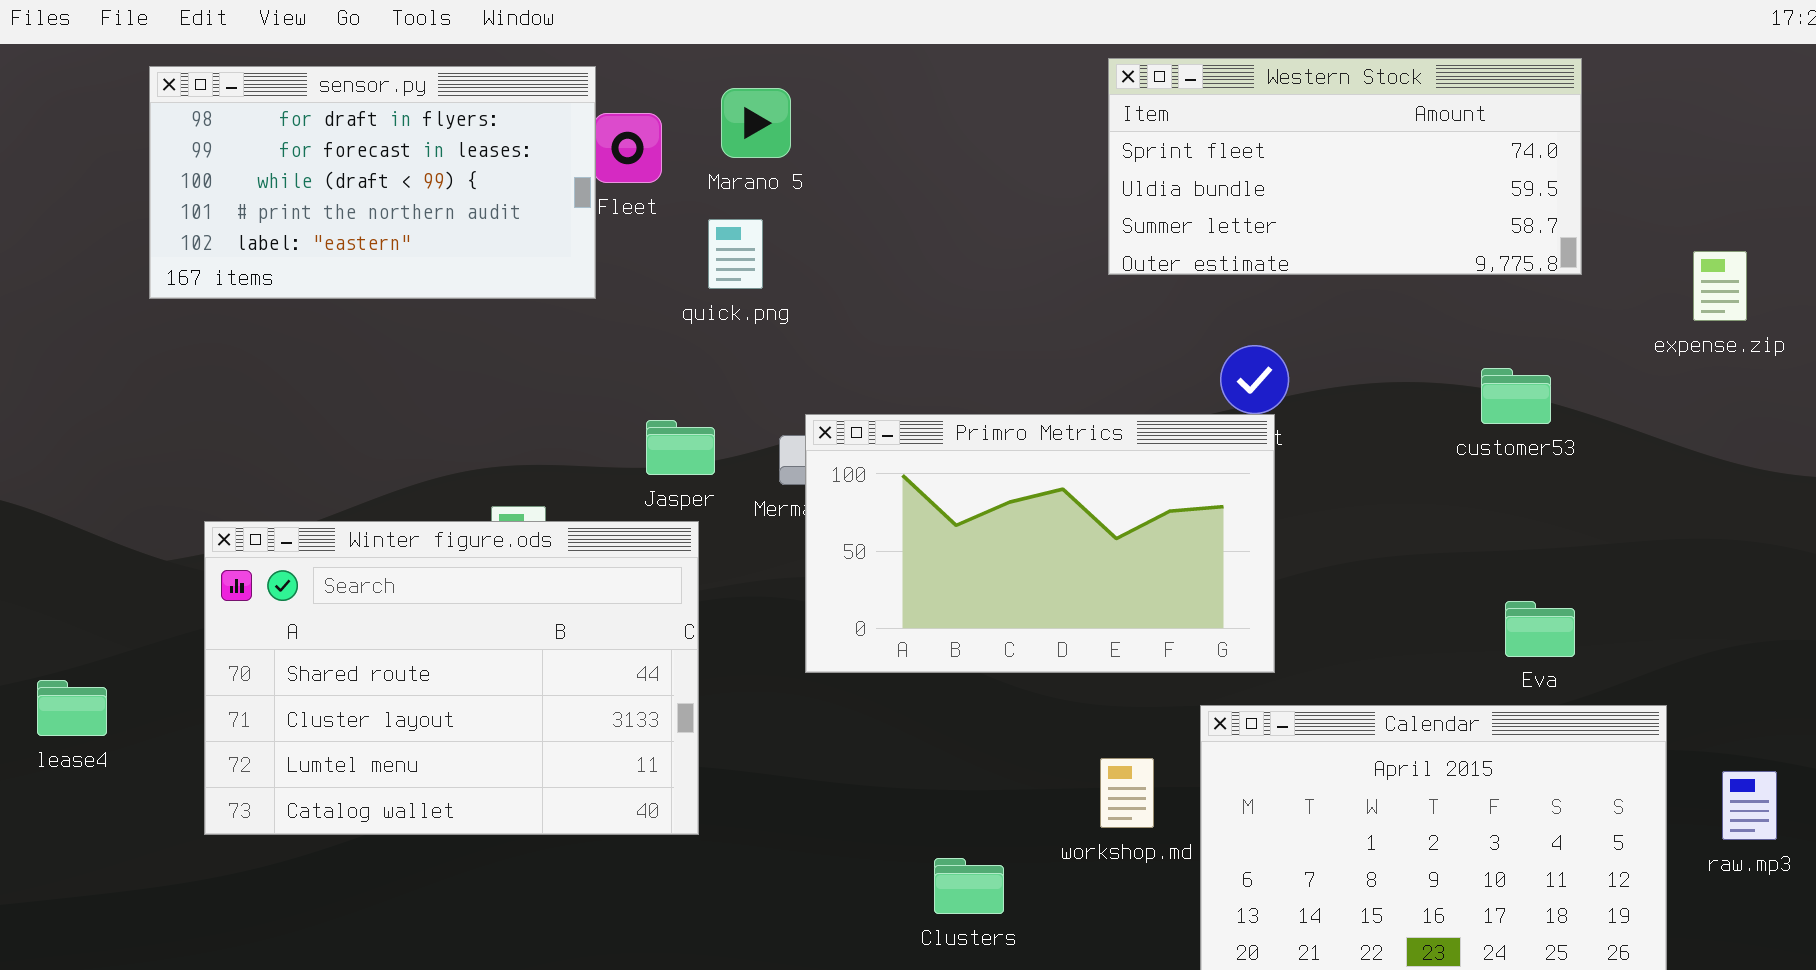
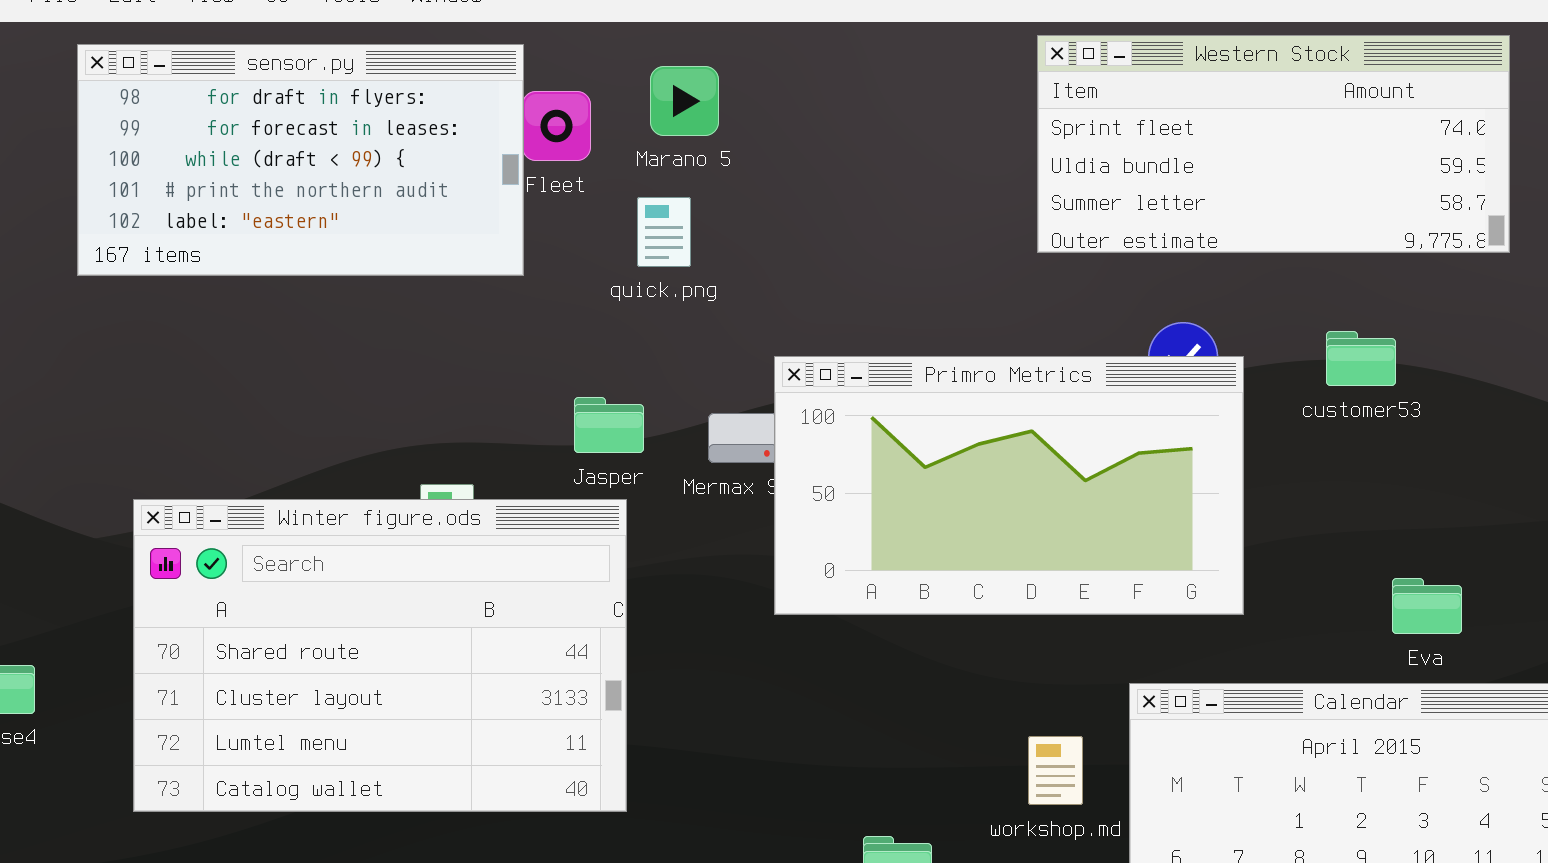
customer53: [1481,368,1551,424] -> [1326,331,1396,386], moved
Primro Metrics: [805,414,1275,673] -> [774,356,1244,615], moved
Eva: [1505,601,1575,657] -> [1392,578,1462,634], moved

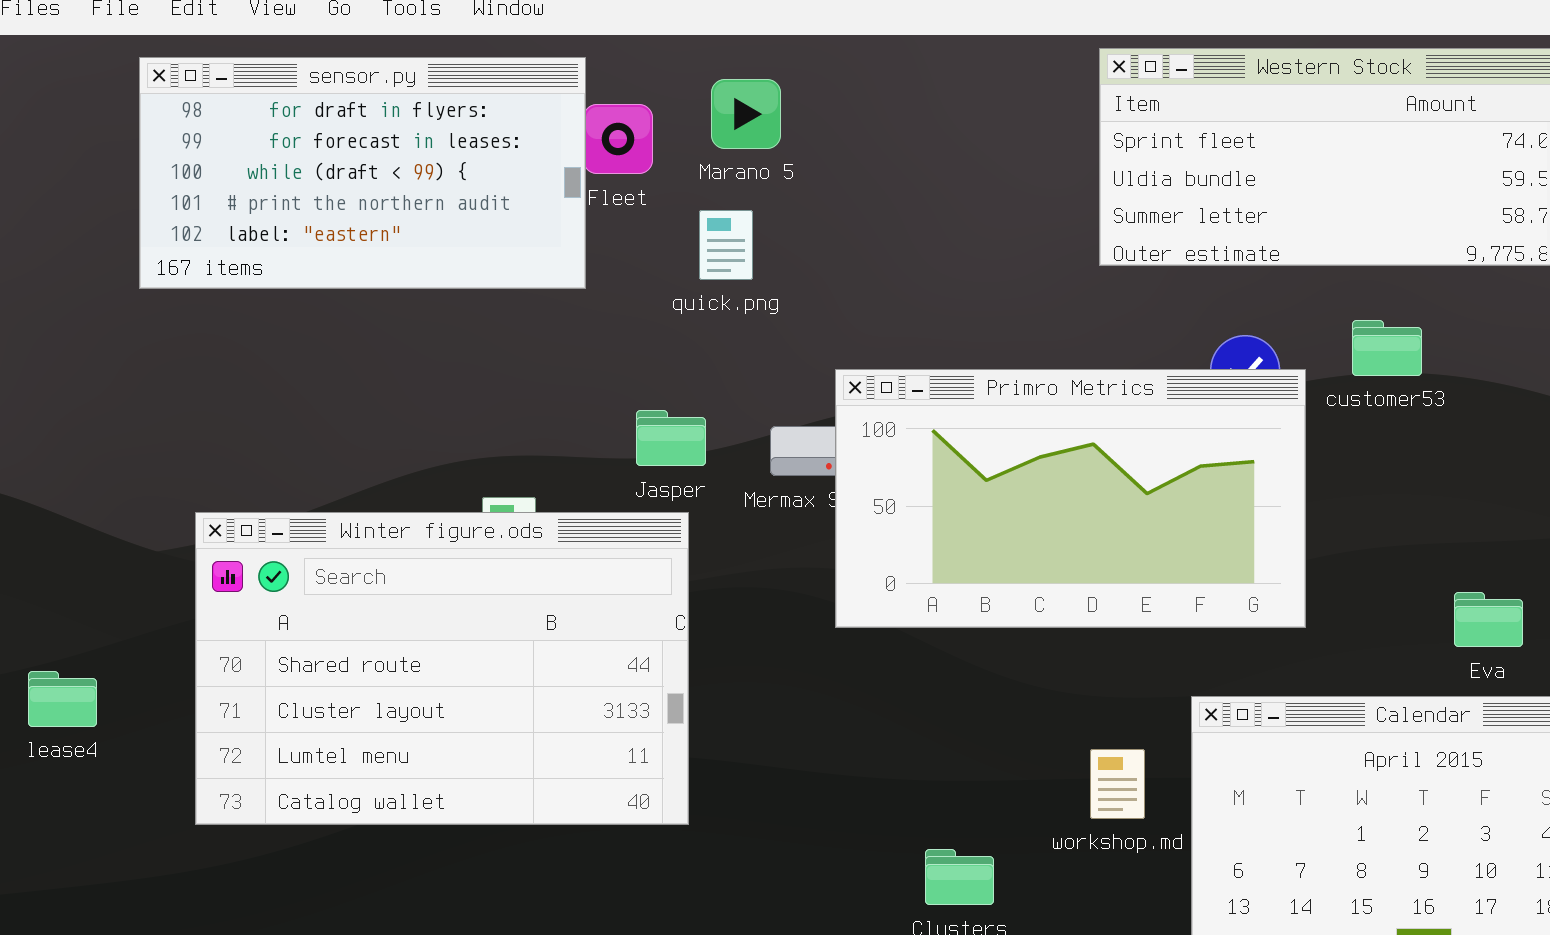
customer53: [1326,331,1396,386] -> [1352,320,1422,376], moved

